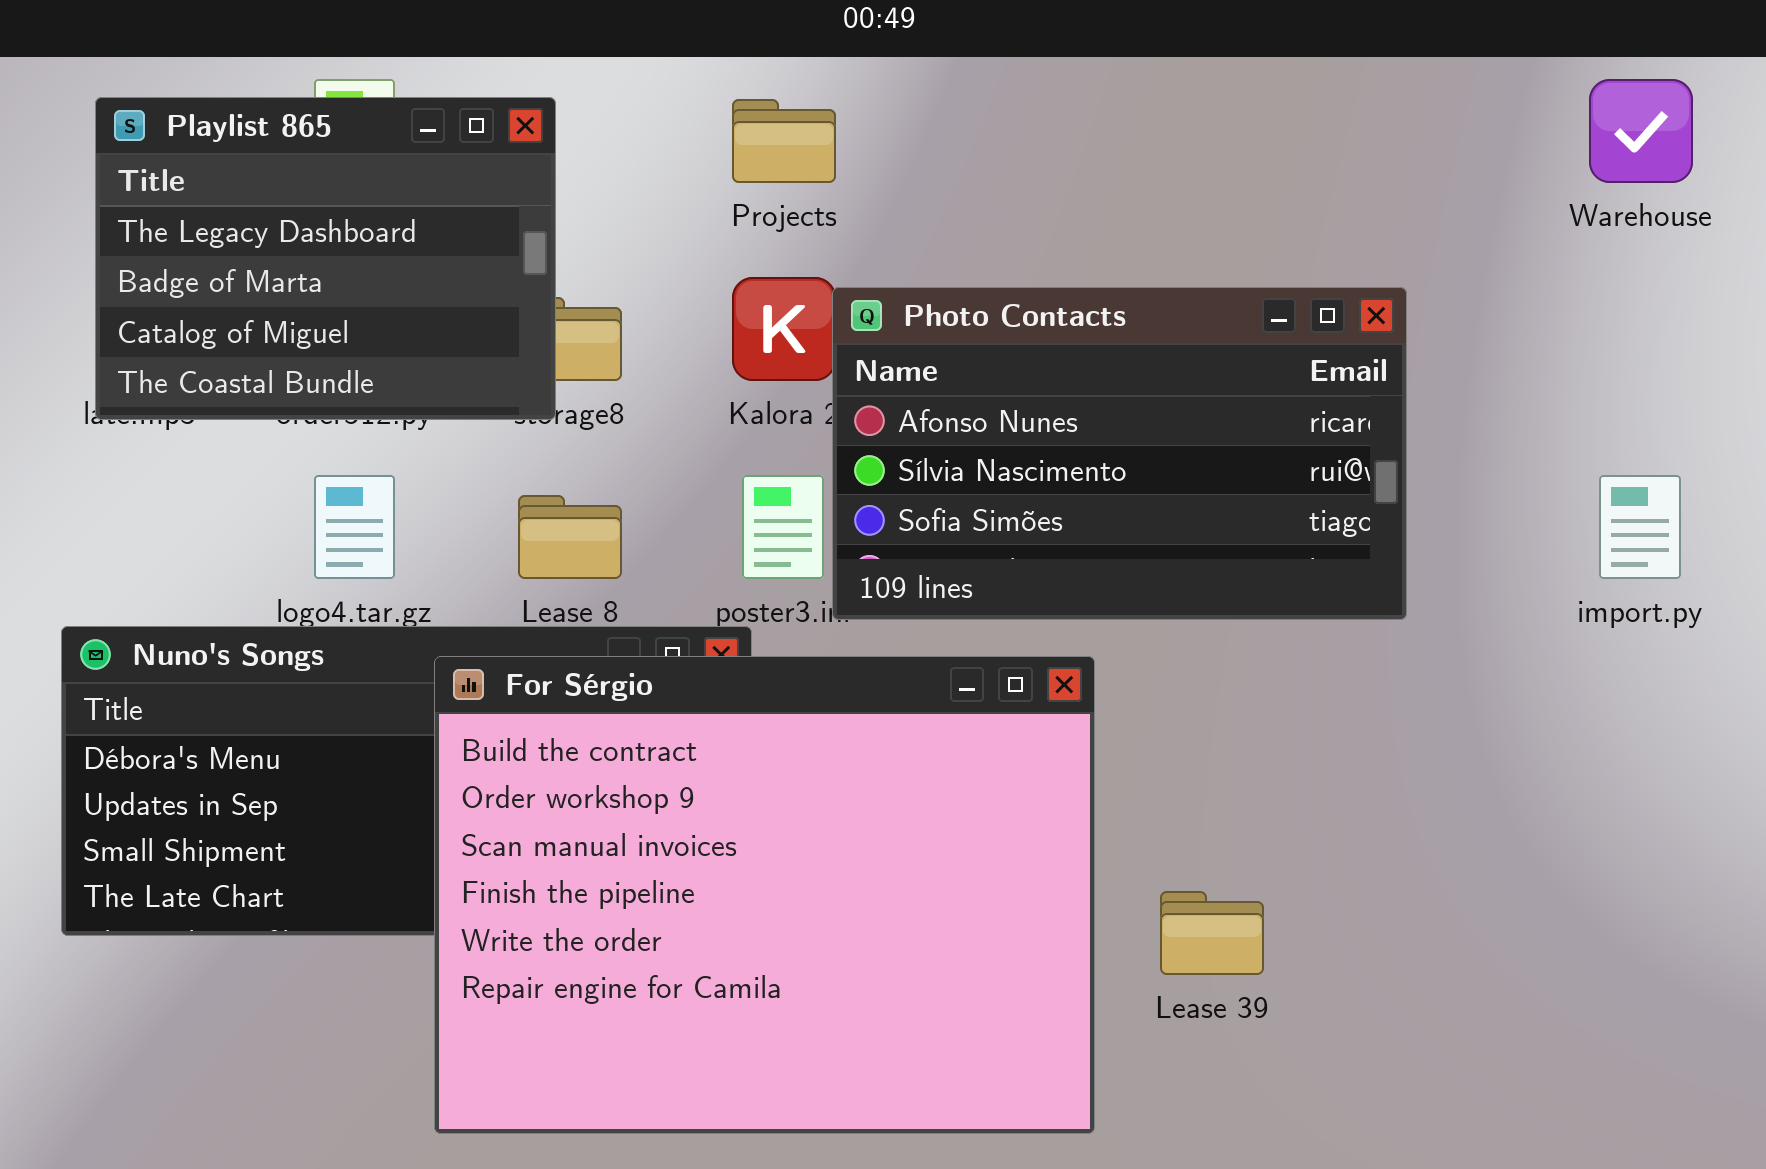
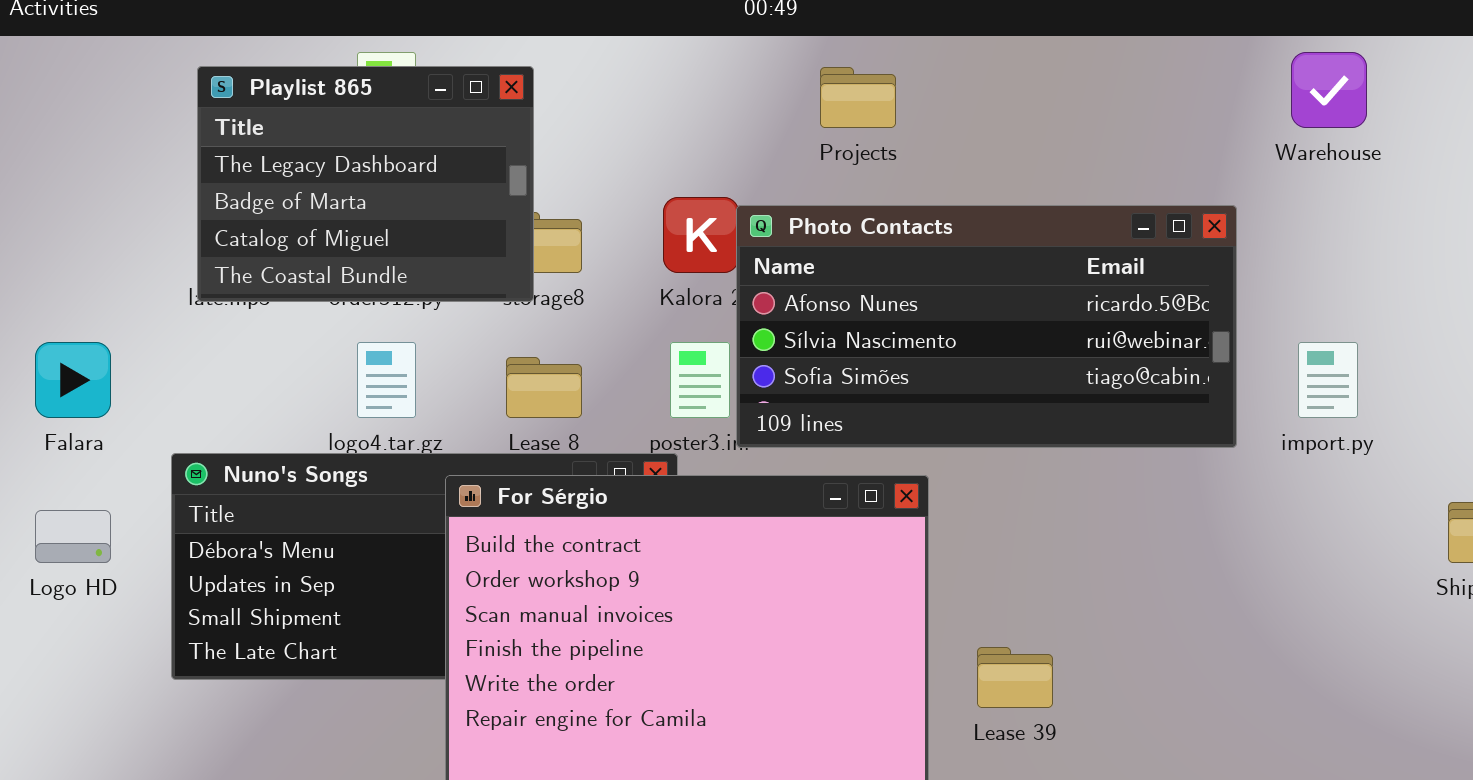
Projects: [732,99,836,183] -> [820,67,896,128], moved
Photo Contacts: [832,287,1407,620] -> [736,205,1237,448], resized

